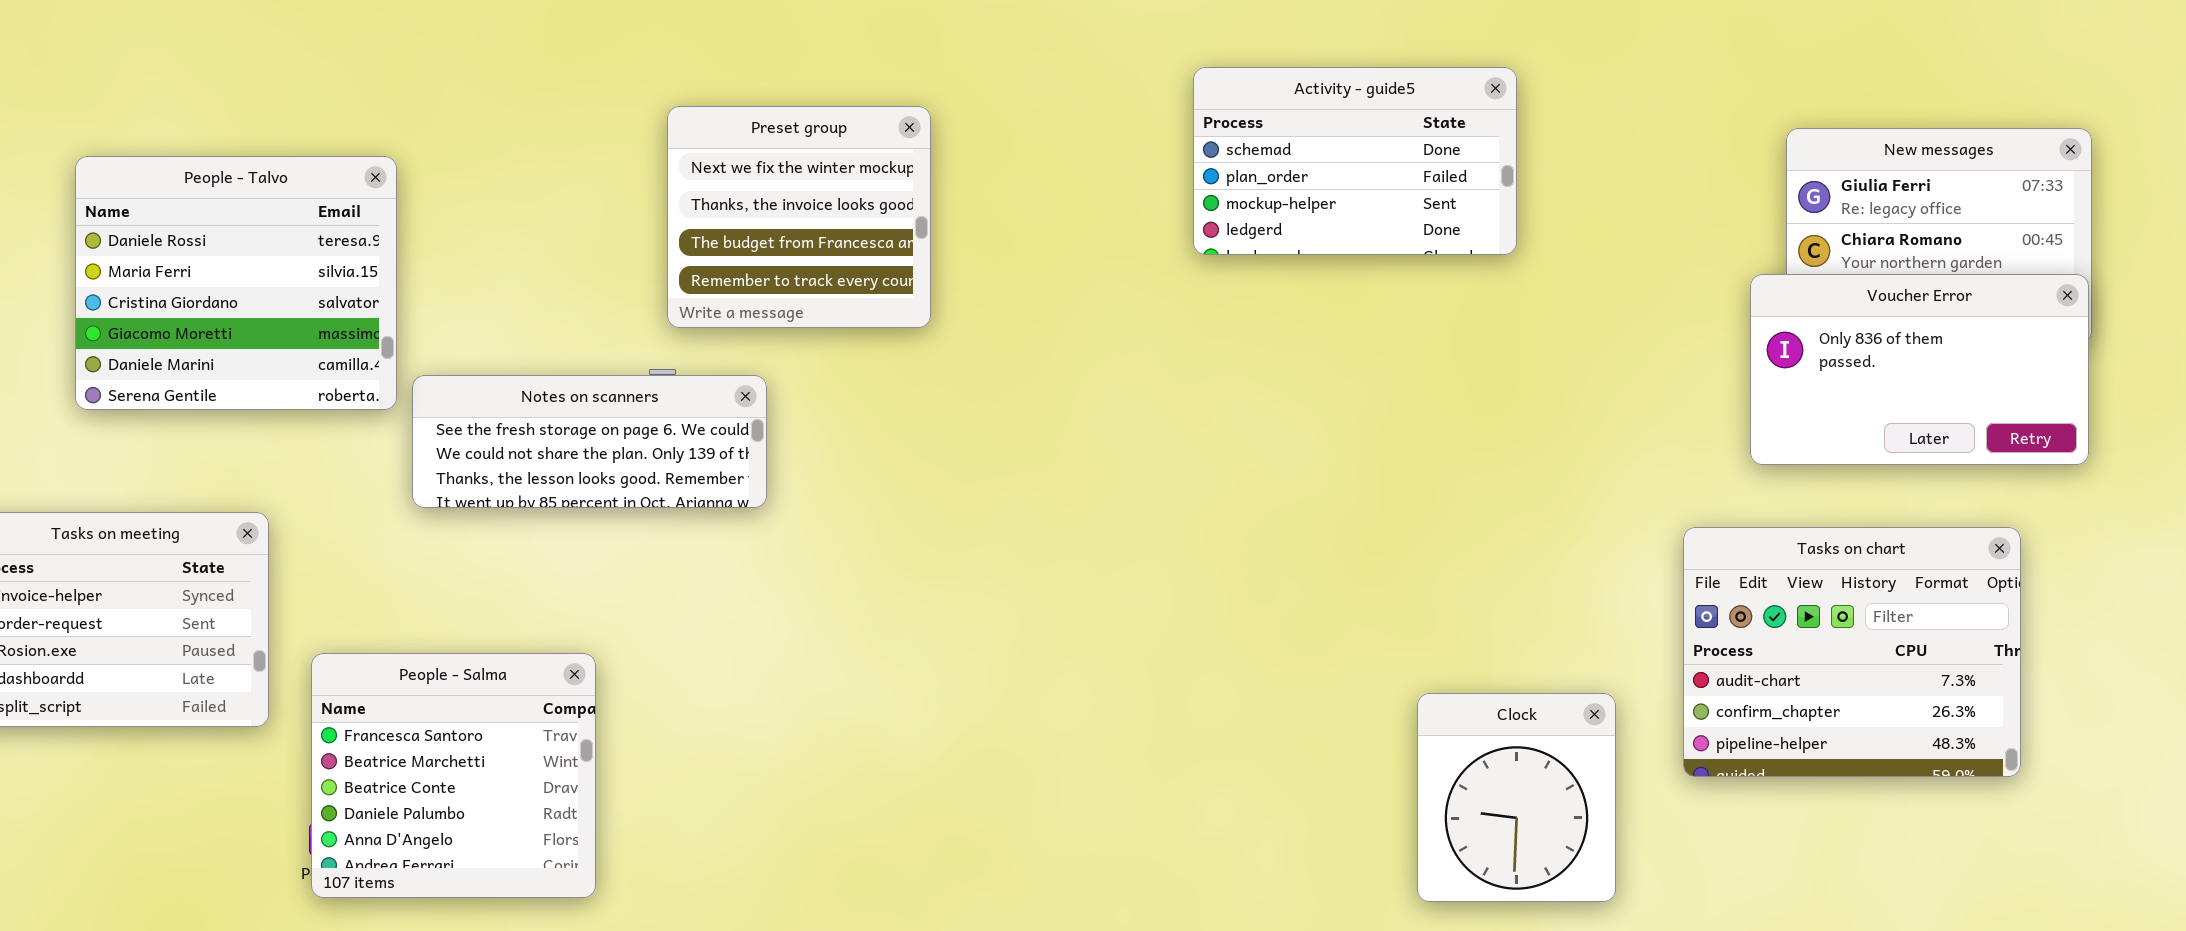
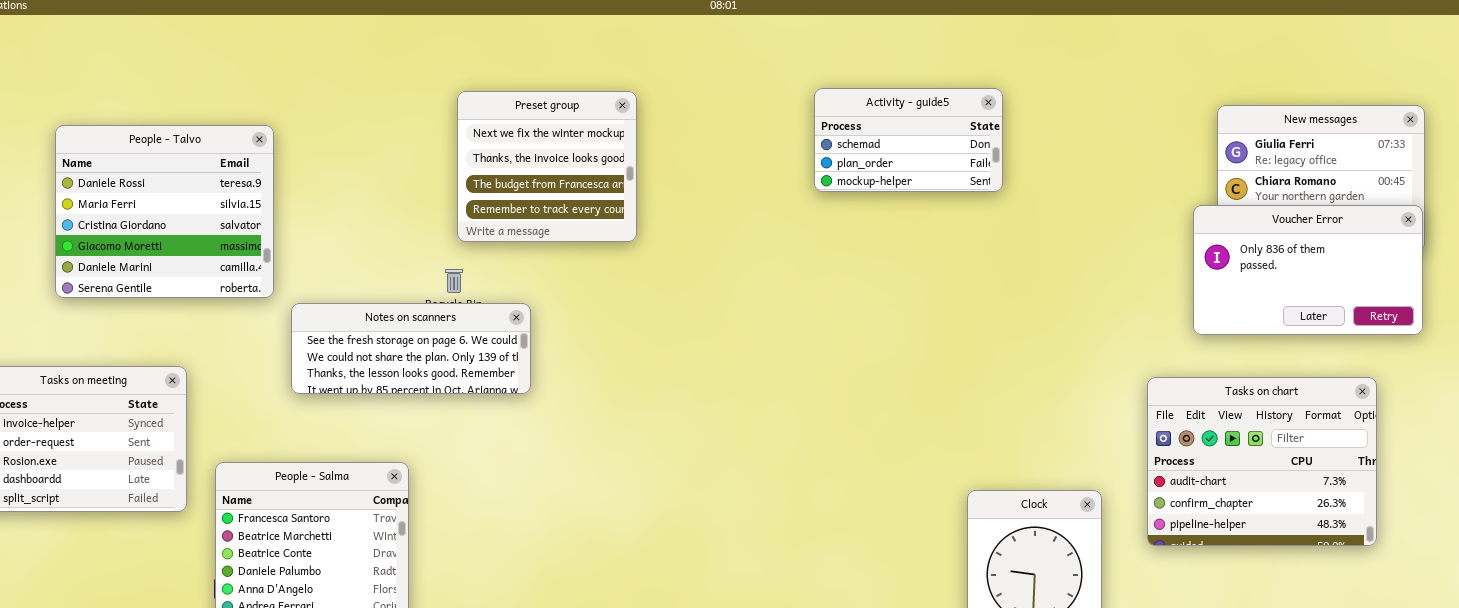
Activity - guide5: [1193,67,1517,255] -> [814,88,1003,192], resized
Notes on scanners: [412,375,767,508] -> [291,303,531,394], moved

